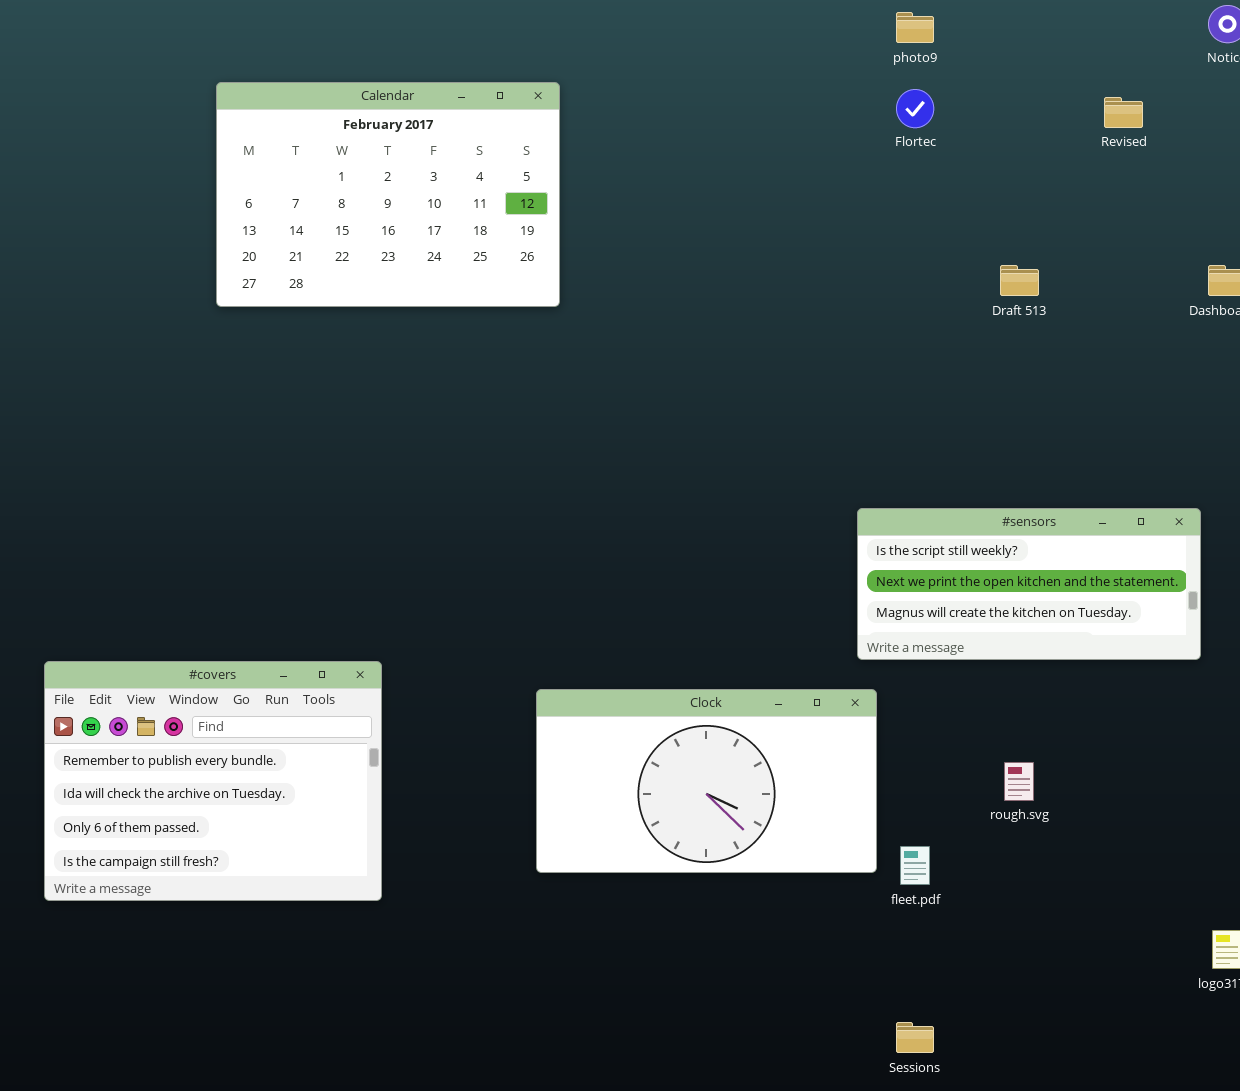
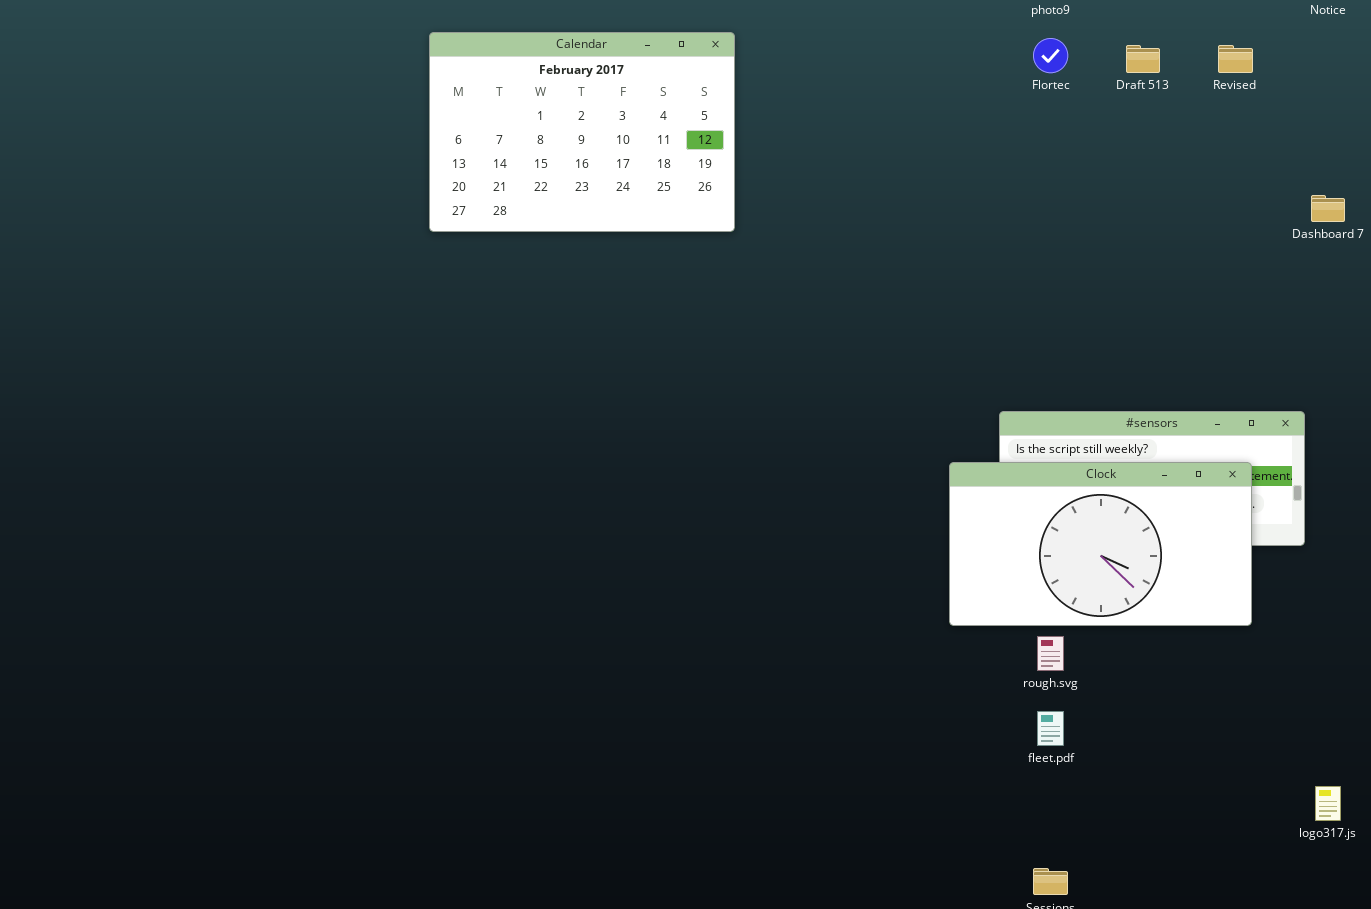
Draft 513: [1000,265,1039,296] -> [1126,45,1160,73], moved
#covers: [44,661,382,901] -> none, closed
Clock: [536,689,877,873] -> [949,462,1252,626], moved
rough.svg: [1004,762,1034,801] -> [1037,636,1064,671], moved

